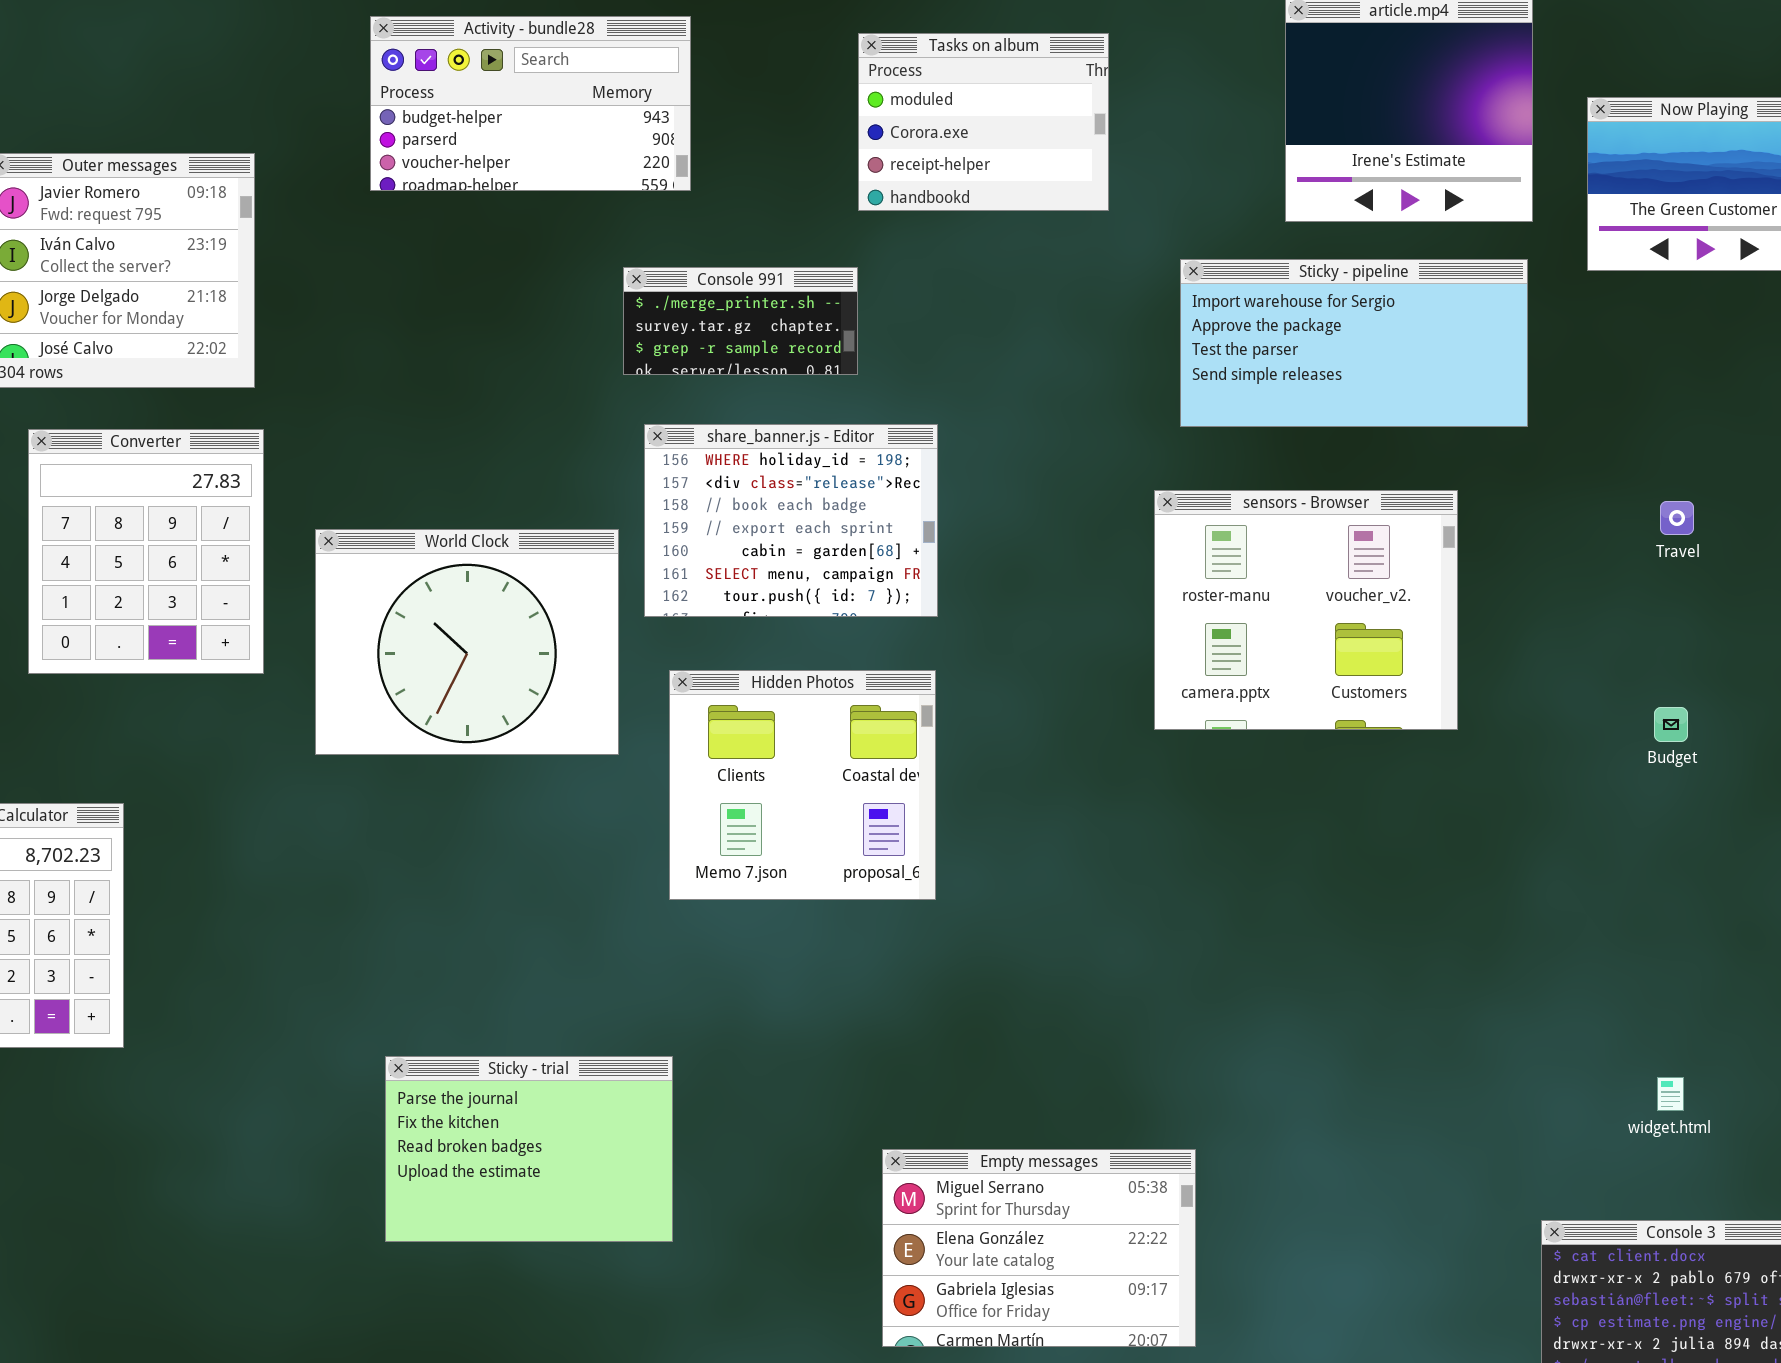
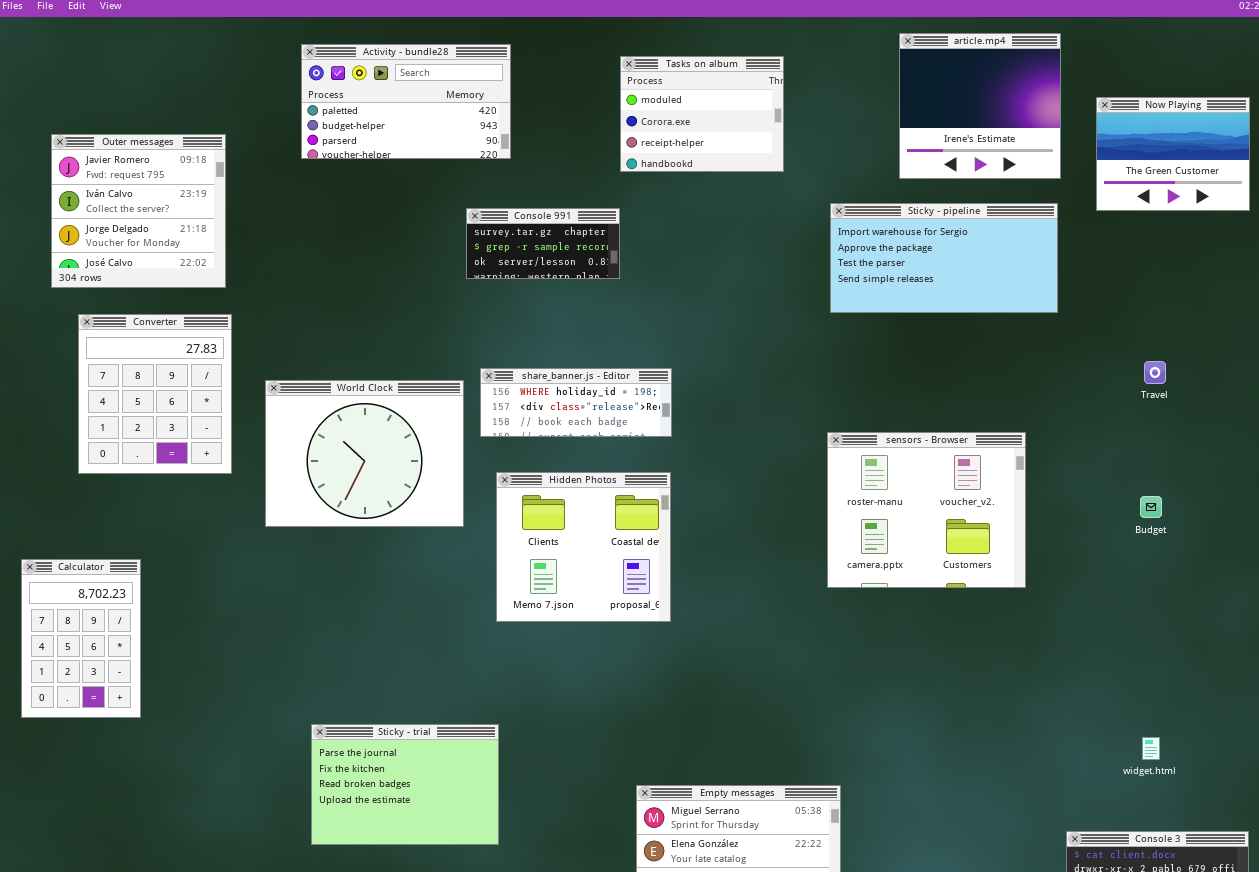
Activity - bundle28: [370,16,691,191] -> [301,44,511,159], scrolled up 1 row
Console 991: [623,267,858,375] -> [466,208,620,279], scrolled down 1 row
share_banner.js - Editor: [644,424,938,617] -> [480,368,672,437], resized
sensors - Browser: [1154,490,1458,730] -> [827,432,1026,588], moved

